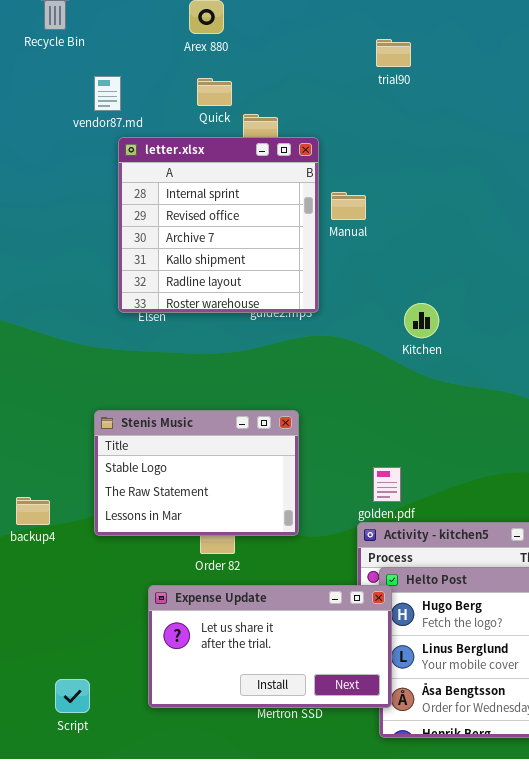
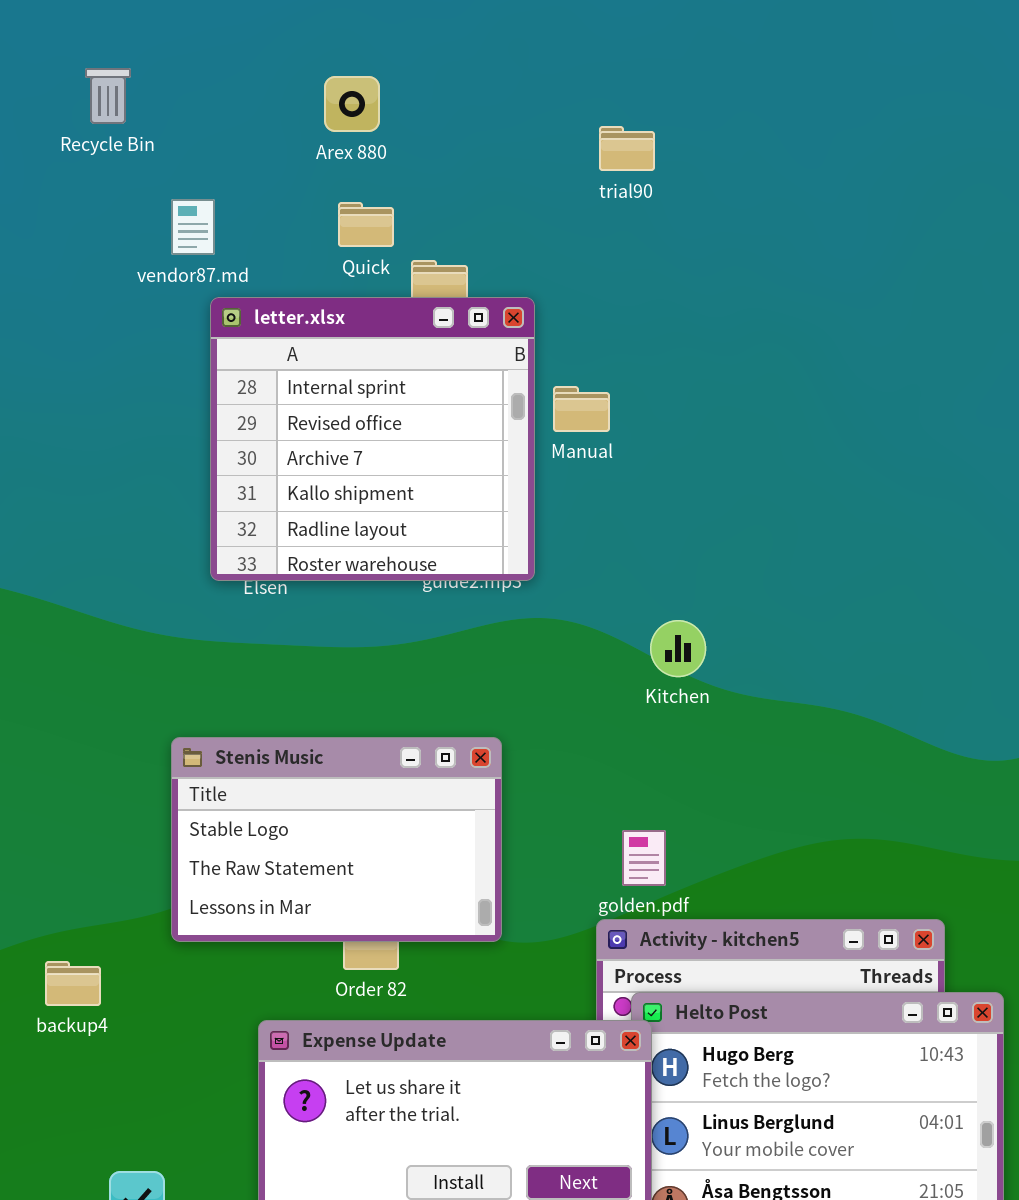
trial90: [376,39,411,67] -> [599,126,655,171], moved
Kitchen: [404,303,439,338] -> [650,620,706,677], moved
backup4: [16,497,50,525] -> [45,961,101,1006], moved

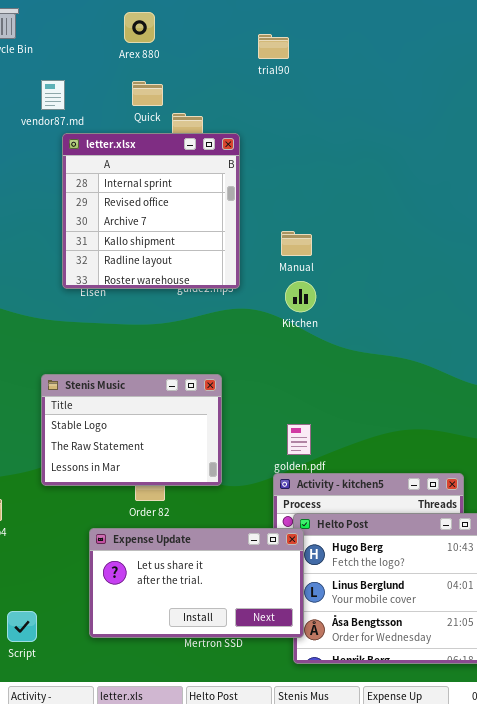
trial90: [599,126,655,171] -> [258,34,289,59], moved
Manual: [553,386,610,432] -> [281,231,312,256], moved
Kitchen: [650,620,706,677] -> [285,281,316,312], moved

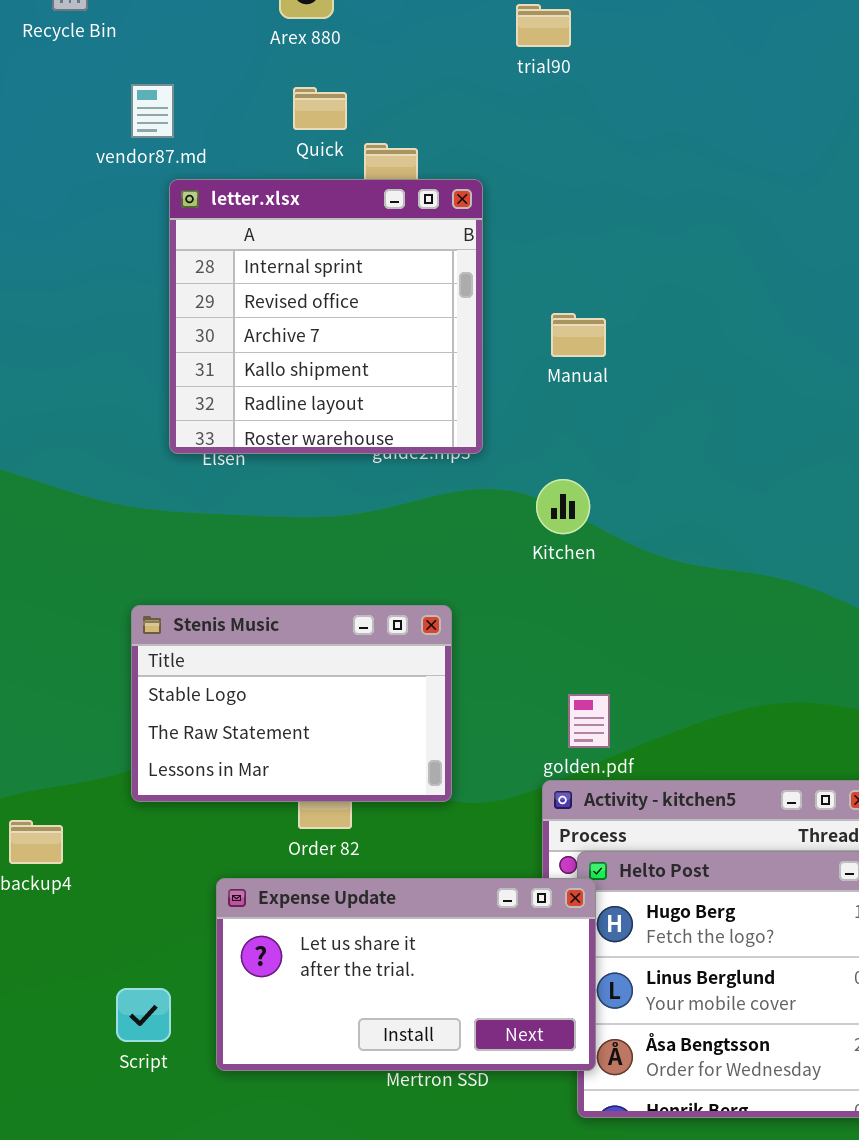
Manual: [281,231,312,256] -> [551,313,606,357], moved
Kitchen: [285,281,316,312] -> [536,479,590,534], moved
Script: [7,611,37,642] -> [116,988,171,1042], moved

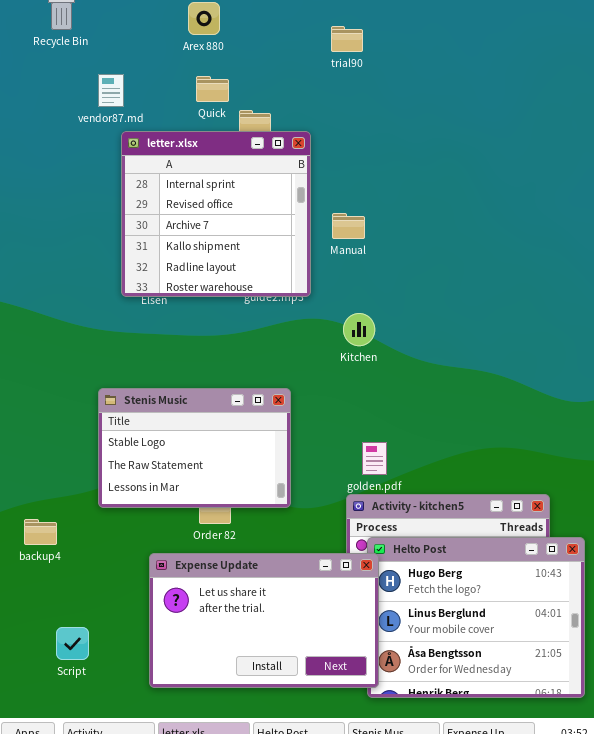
Manual: [551,313,606,357] -> [332,213,365,239], moved
Expense Update: [216,878,596,1071] -> [149,553,379,688], resized
Script: [116,988,171,1042] -> [56,627,89,660], moved

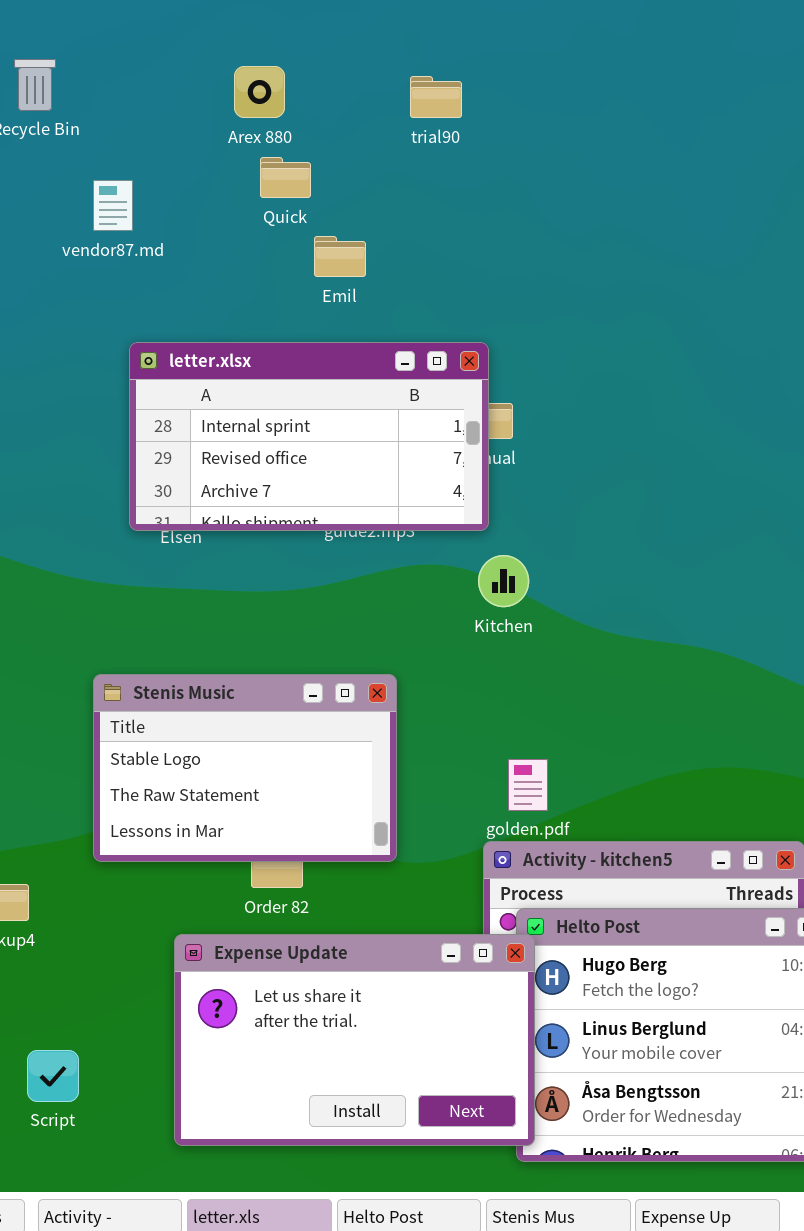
trial90: [331,26,363,52] -> [410,76,462,118], moved
Quick: [196,76,229,102] -> [260,157,311,198], moved
letter.xlsx: [121,131,311,297] -> [129,342,489,531], resized

